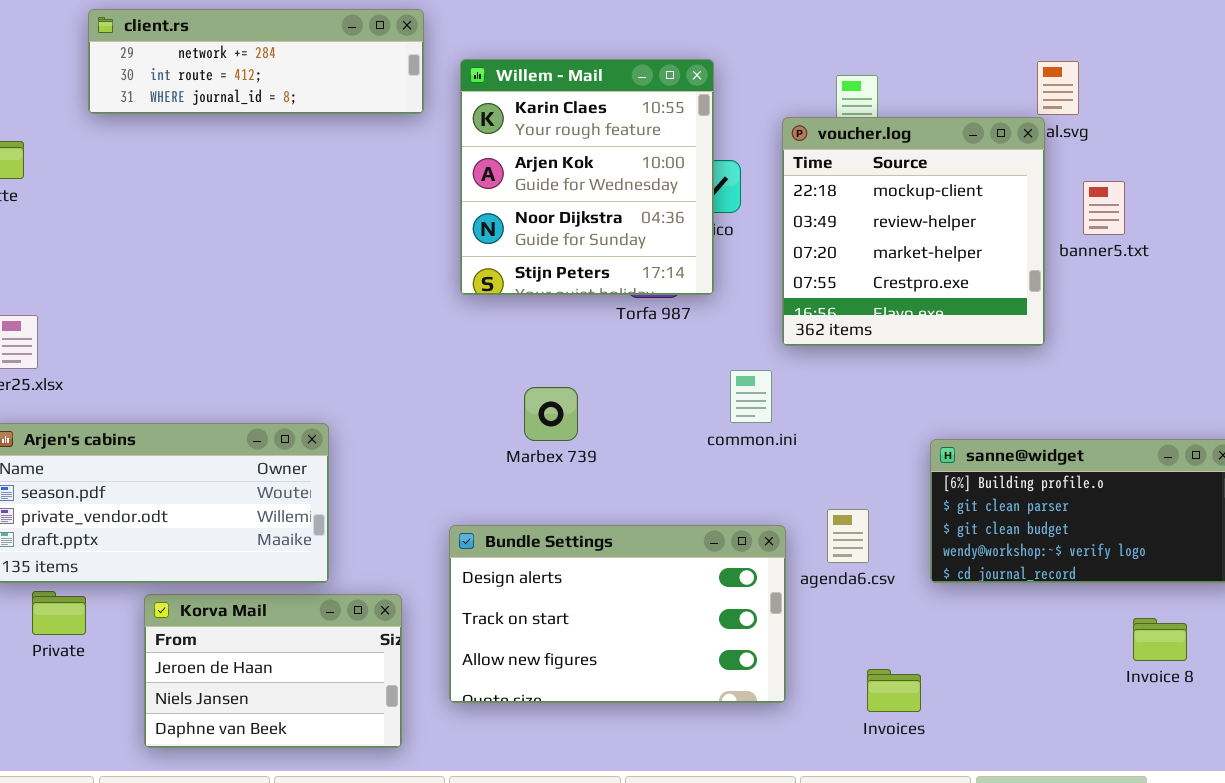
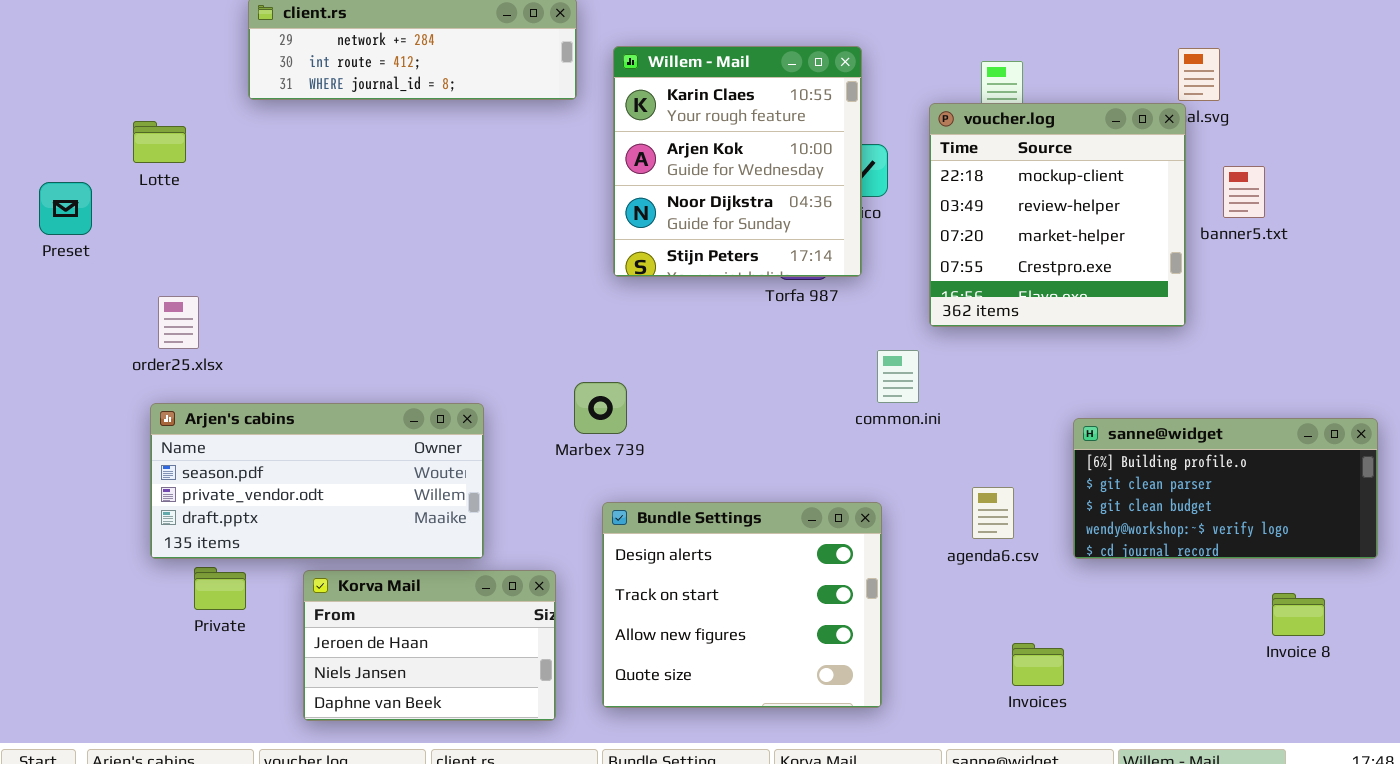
Marbex 739: [524,387,578,441] -> [574,382,627,434], moved
Bundle Settings: [449,525,786,703] -> [602,502,882,708], resized

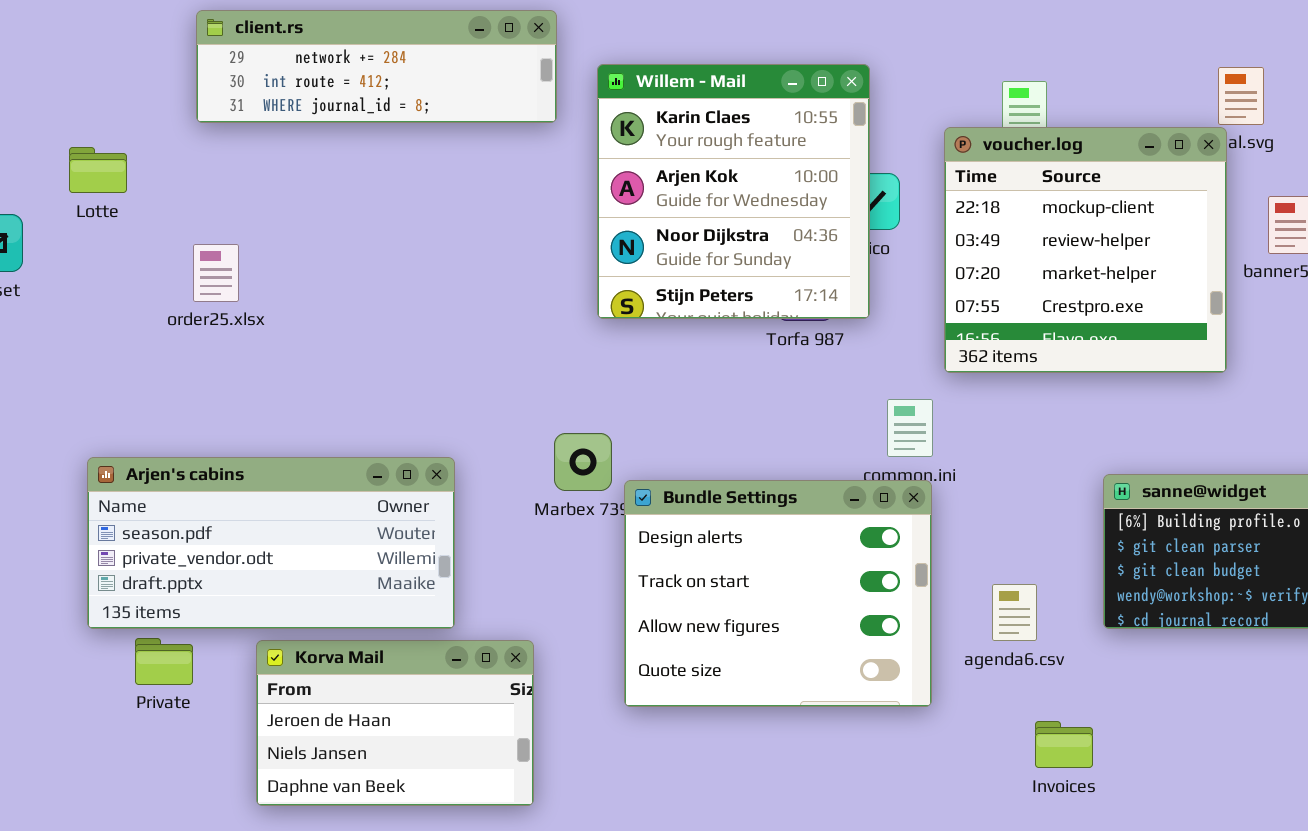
order25.xlsx: [158,296,199,349] -> [193,244,239,302], moved
agenda6.csv: [972,487,1014,539] -> [992,584,1037,641], moved
Bundle Settings: [602,502,882,708] -> [624,480,932,707], moved

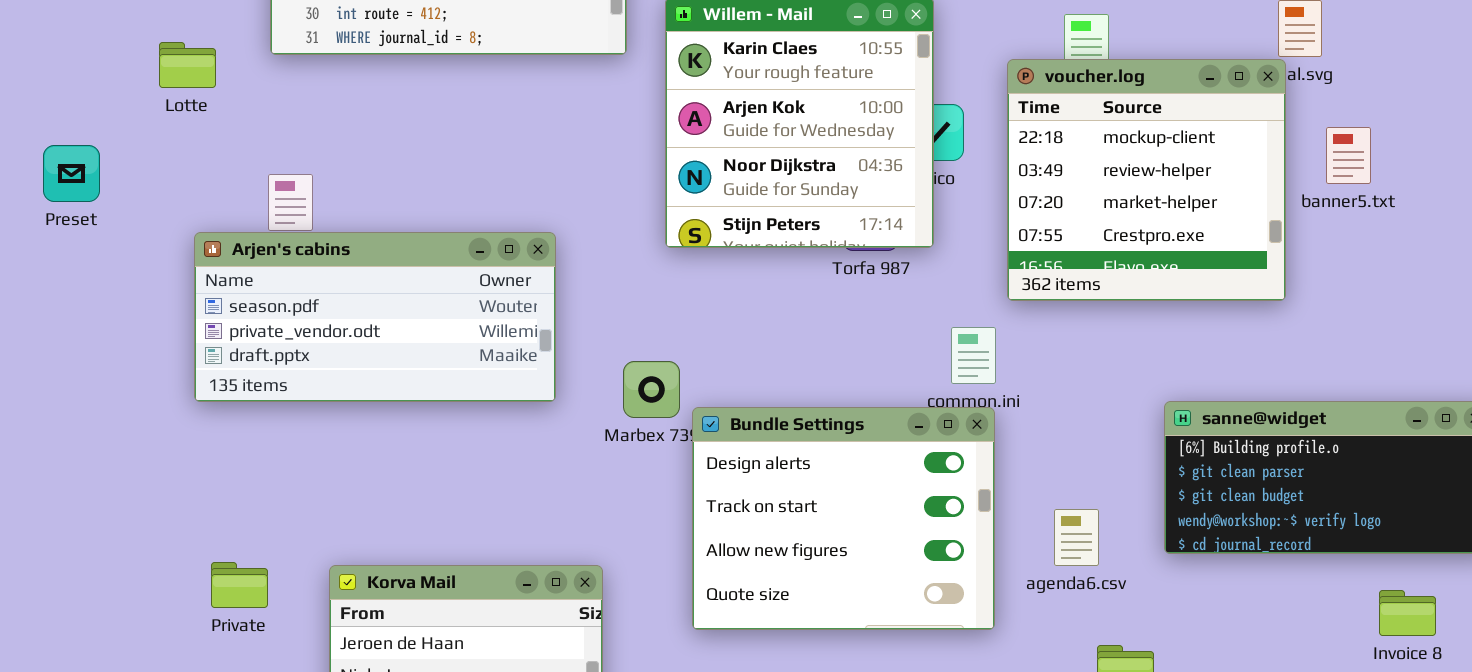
Lotte: [69,147,127,193] -> [159,42,216,88], moved
Arjen's cabins: [87,457,455,629] -> [194,232,556,402], moved

